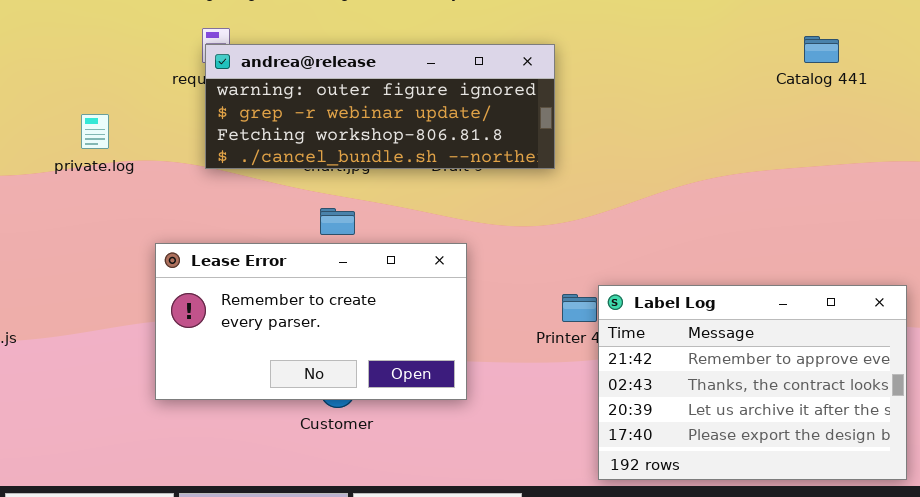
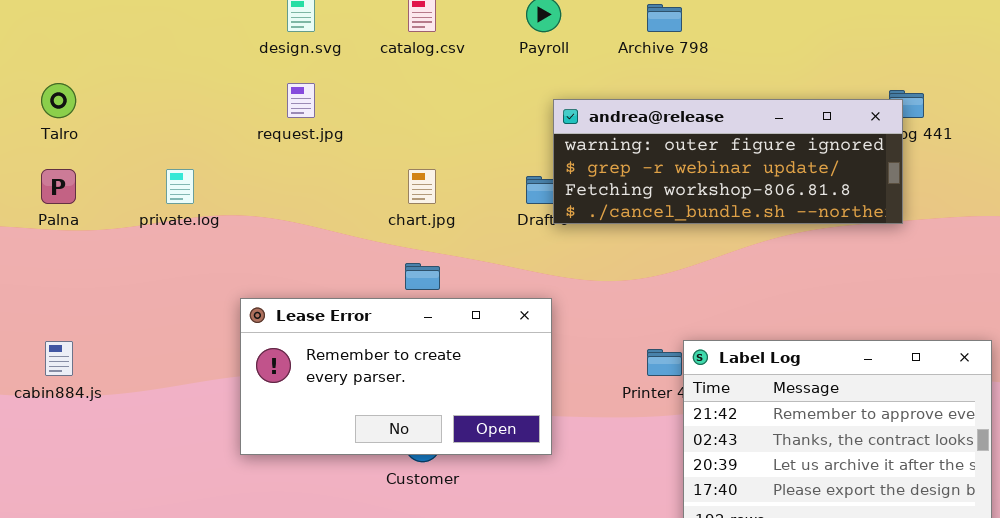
andrea@release: [205,44,555,169] -> [553,99,903,224], moved

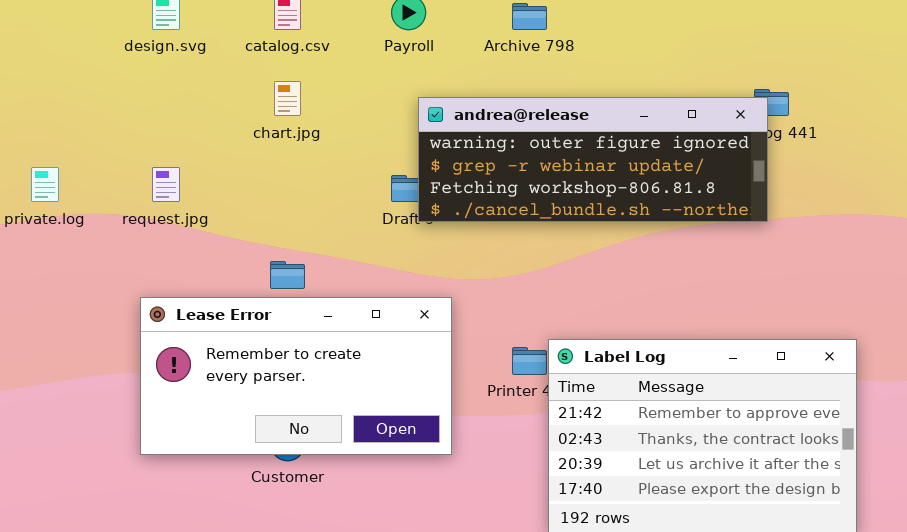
request.jpg: [287,83,315,118] -> [152,167,180,202], moved
chart.jpg: [408,169,436,204] -> [274,81,301,116], moved
Lease Error: [240,298,552,455] -> [140,297,452,455], moved

